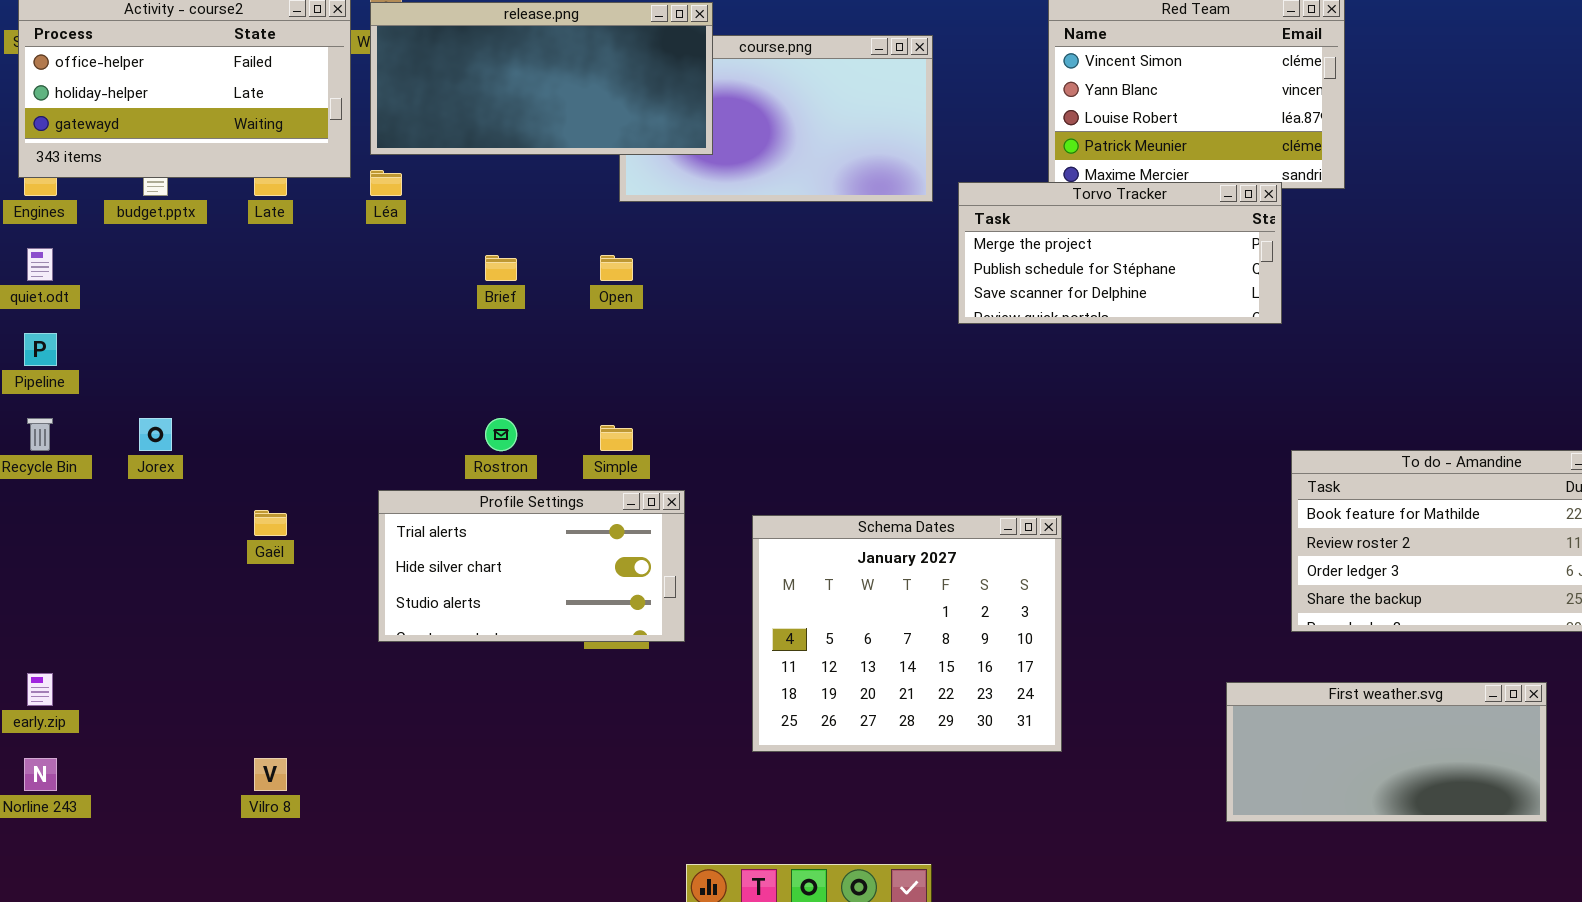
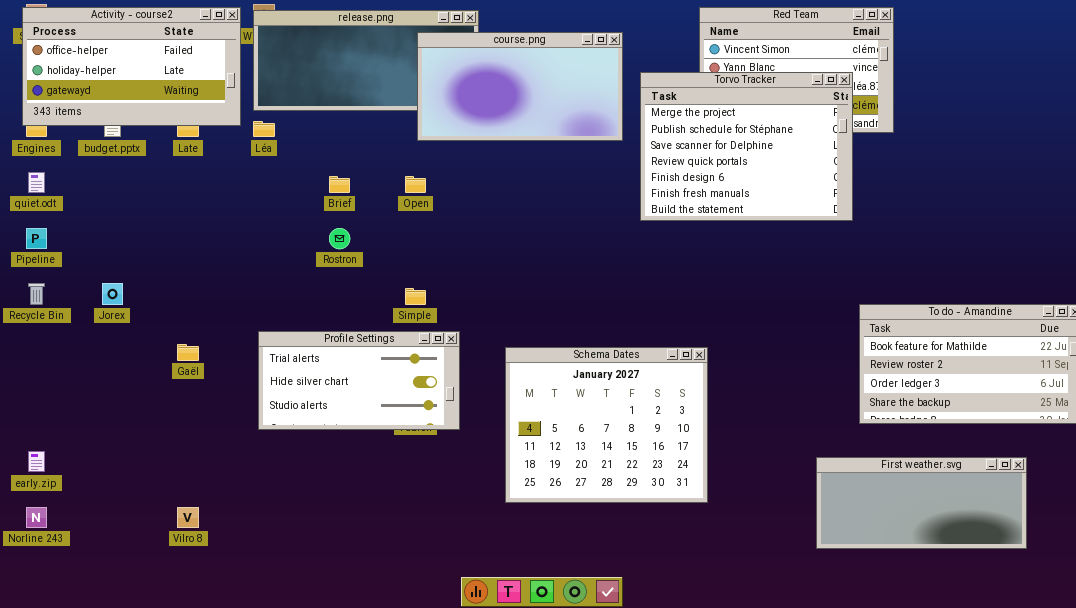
course.png: [619,35,933,202] -> [417,32,623,141], raised
Torvo Tracker: [958,182,1282,324] -> [640,72,853,221], resized
Rostron: [485,418,517,451] -> [329,228,350,249], moved

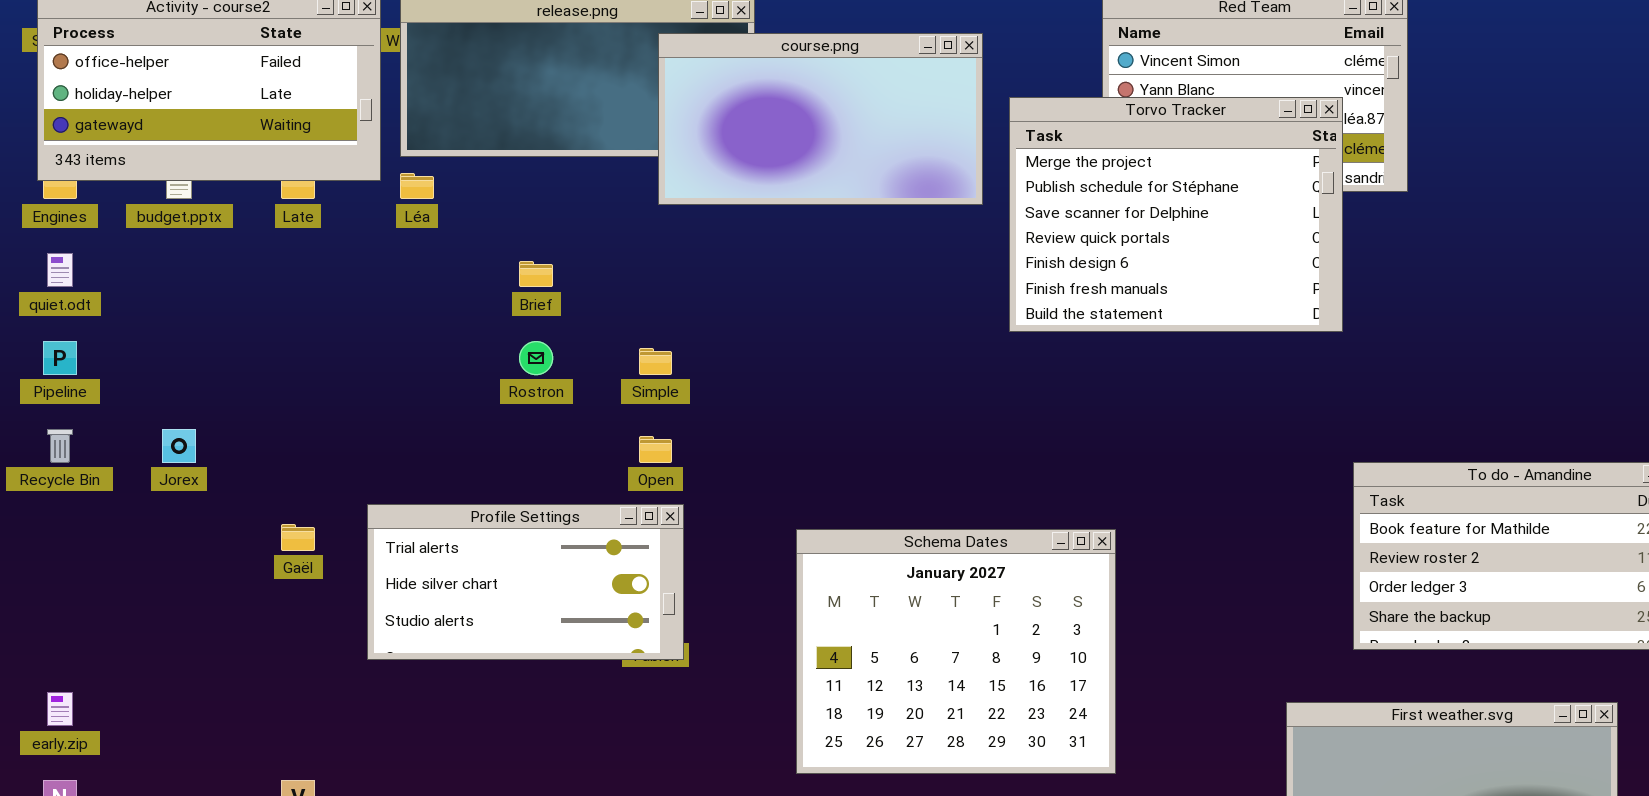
Open: [405,176,426,193] -> [639,436,672,463], moved
Simple: [405,288,426,305] -> [639,348,672,375], moved
Profile Settings: [258,331,460,430] -> [367,504,684,660], moved

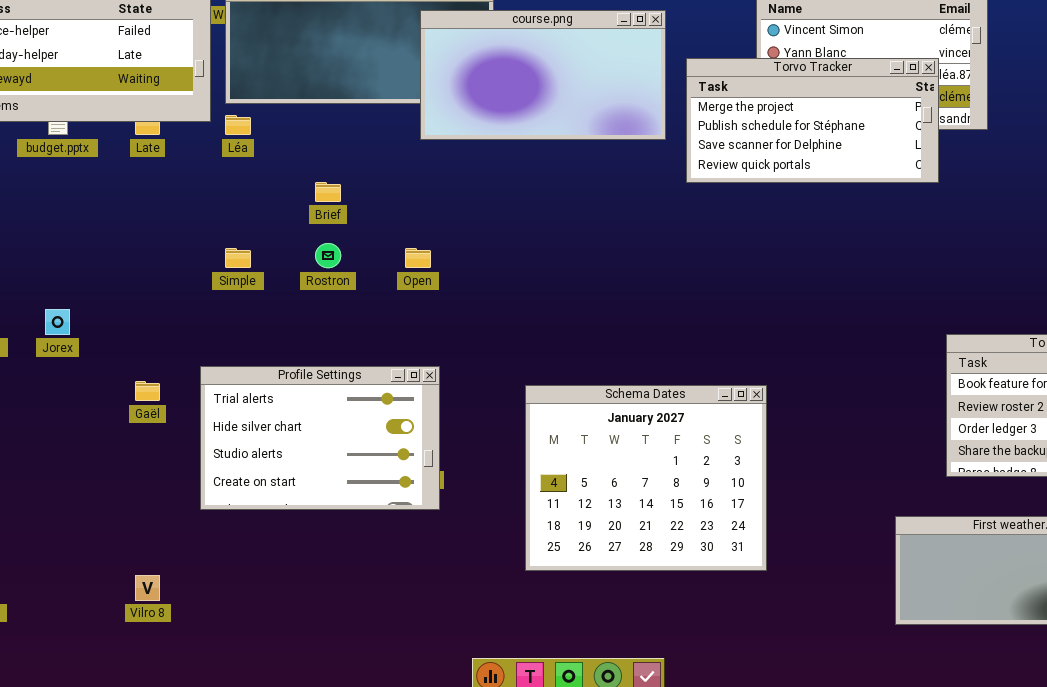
Torvo Tracker: [1009,97,1343,332] -> [686,58,939,183], resized
Simple: [639,348,672,375] -> [225,248,251,268], moved
Open: [639,436,672,463] -> [405,248,431,268], moved
Profile Settings: [367,504,684,660] -> [200,366,440,510], resized

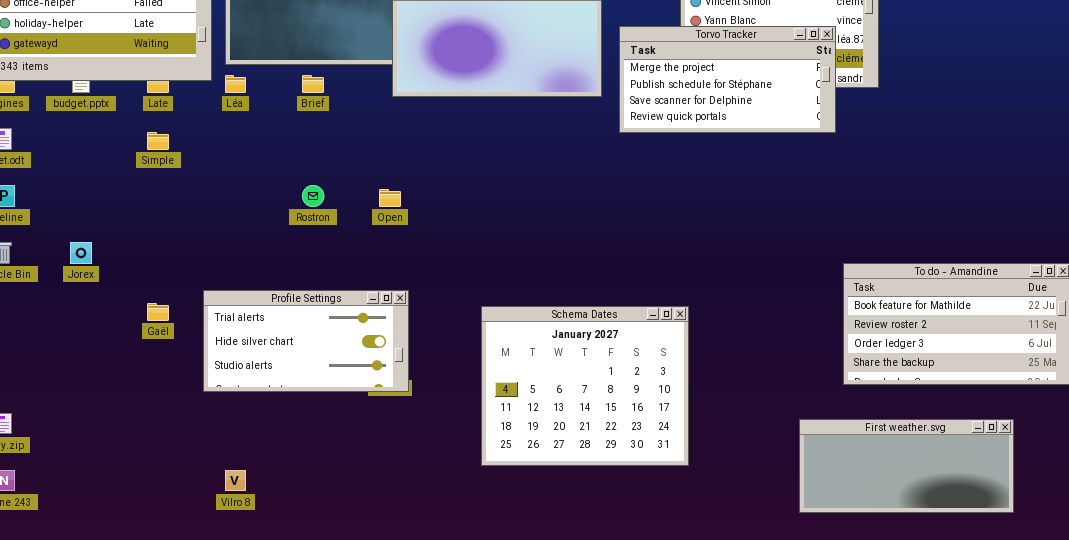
Brief: [315,182,341,202] -> [302,75,324,93], moved
Simple: [225,248,251,268] -> [147,132,169,150], moved
Profile Settings: [200,366,440,510] -> [203,290,409,392], resized
Vilro 8: [135,575,160,601] -> [225,470,246,491], moved

